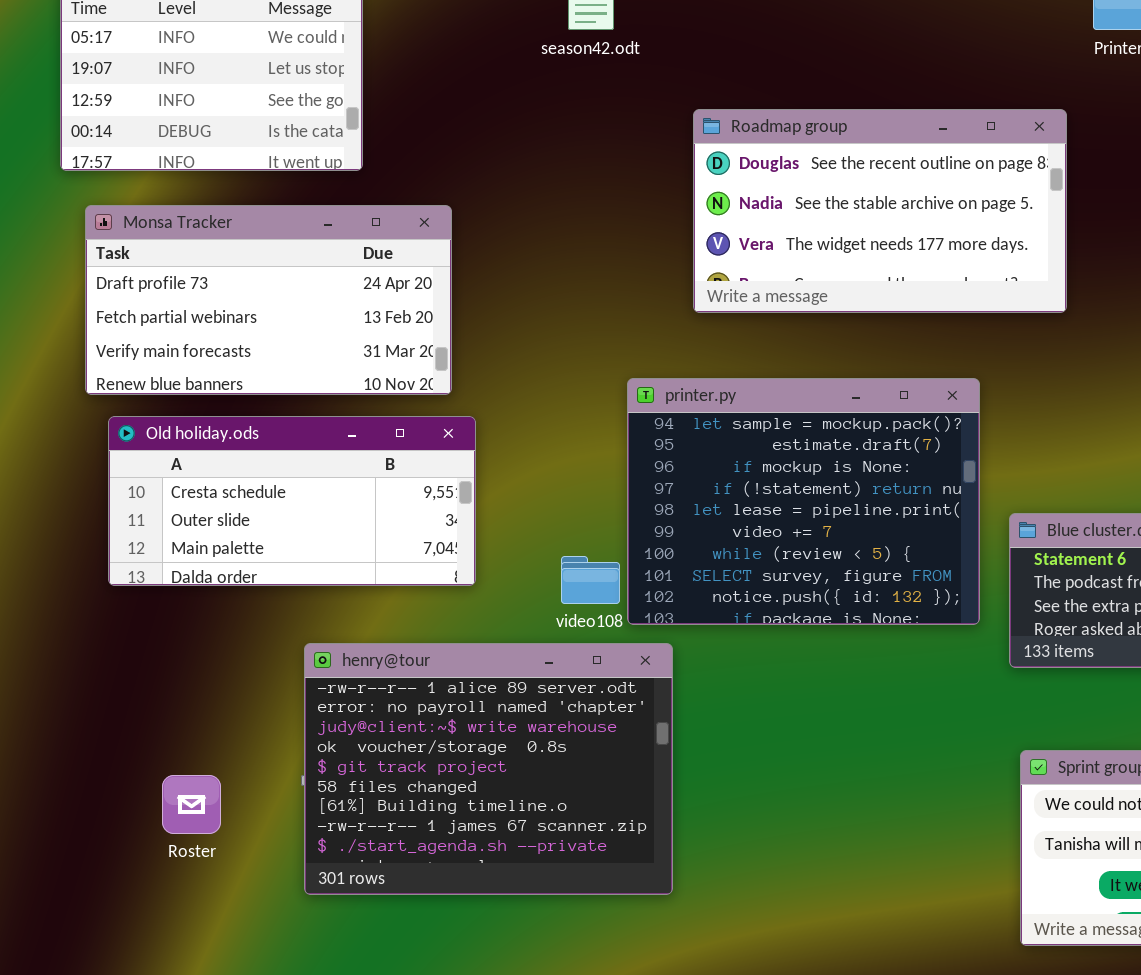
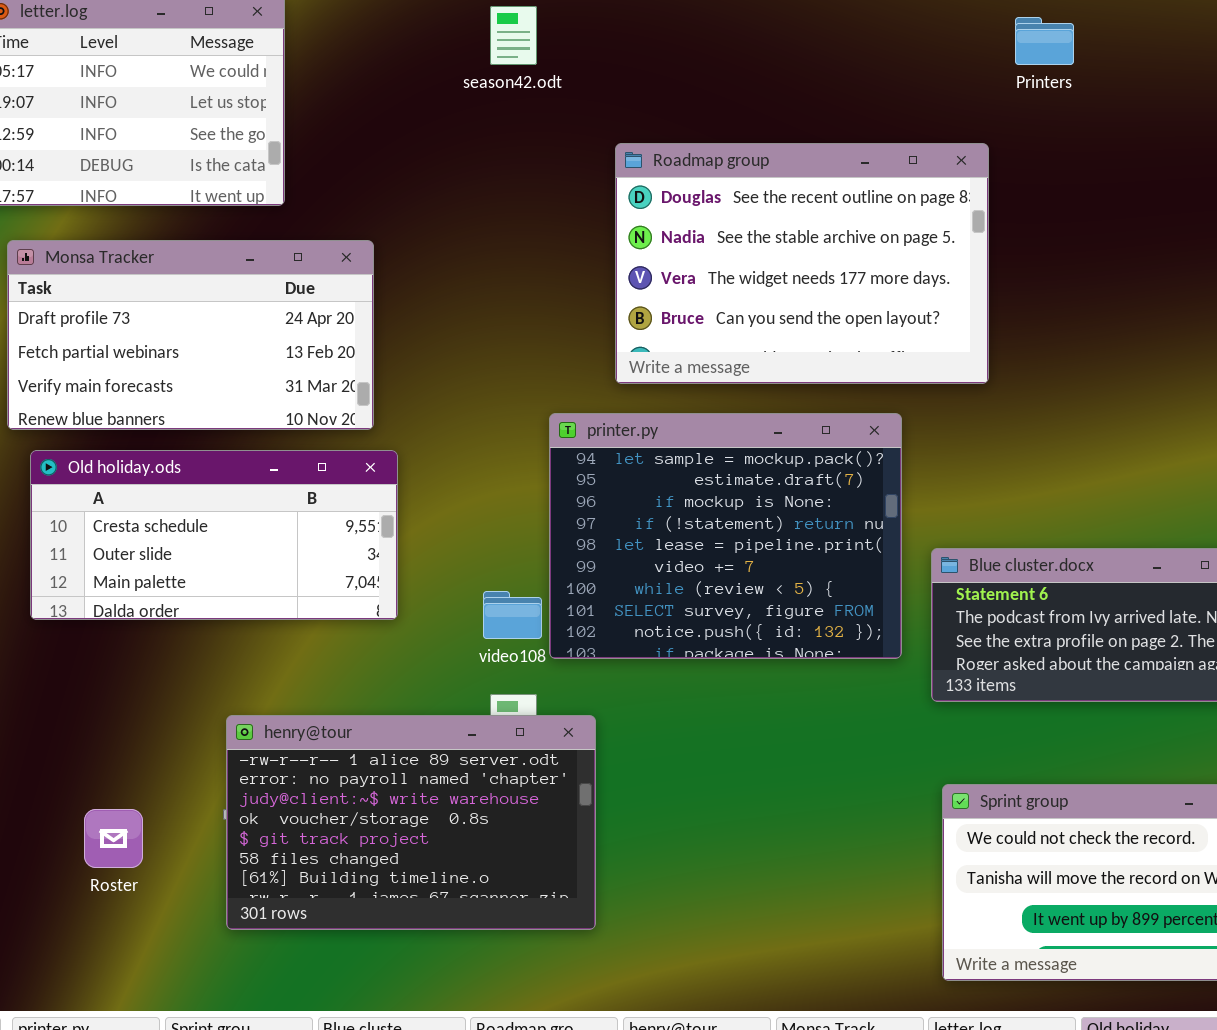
Roadmap group: [693,109,1067,313] -> [615,143,989,384], resized
henry@tour: [304,643,673,895] -> [226,715,596,930], resized

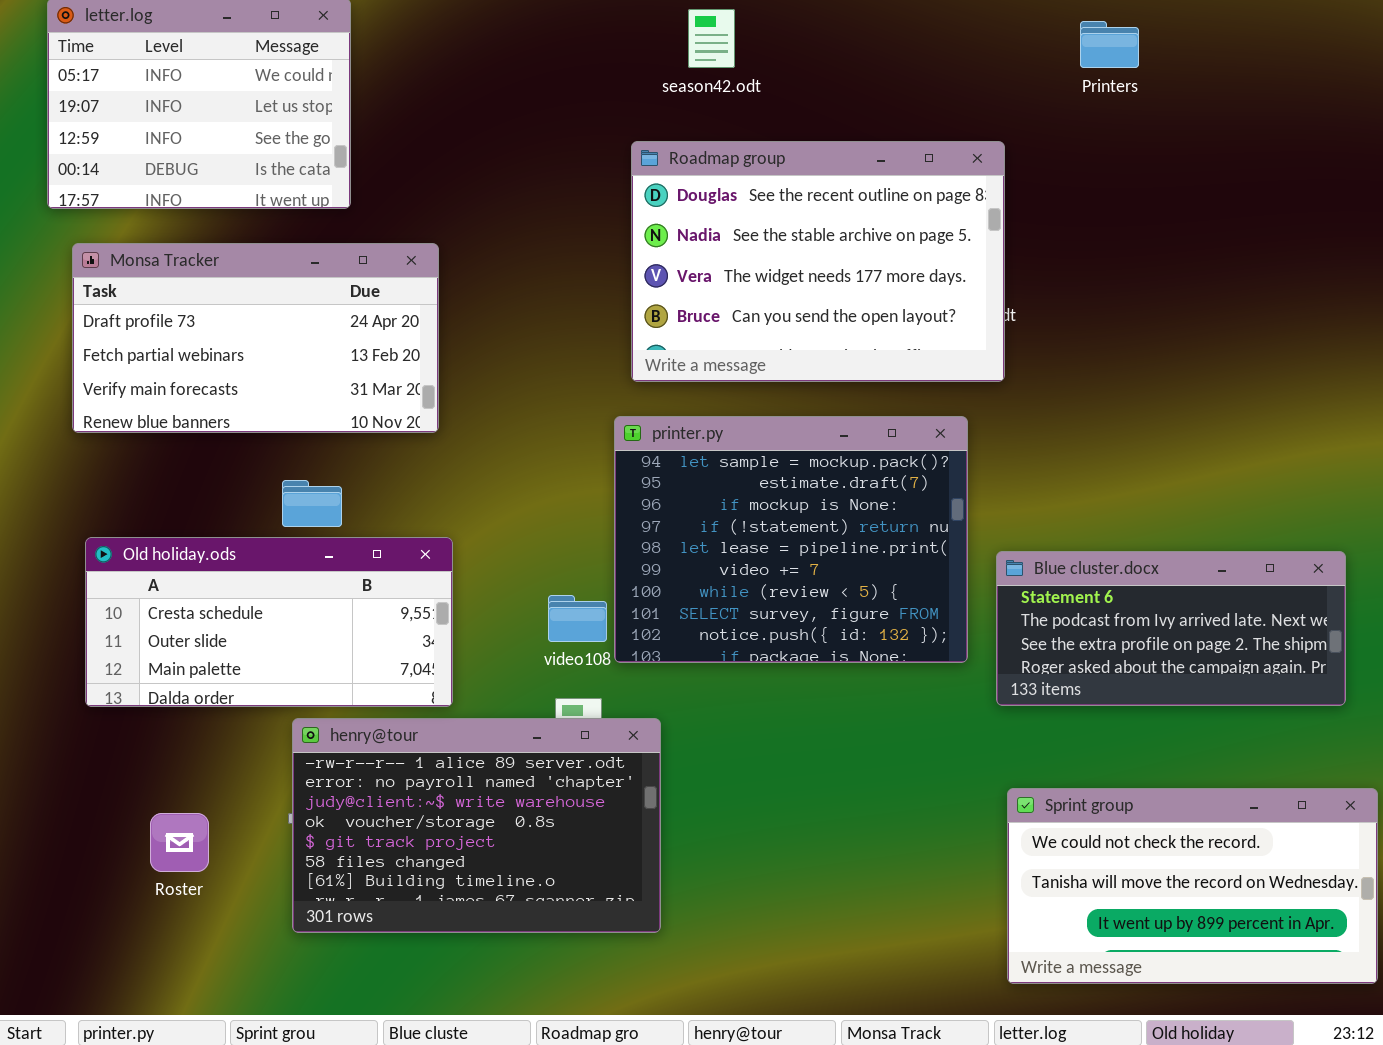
season42.odt: [490,6,537,65] -> [688,9,735,68], moved
Roadmap group: [615,143,989,384] -> [631,141,1005,382], moved
Old holiday.ods: [30,450,398,620] -> [85,537,453,707], moved

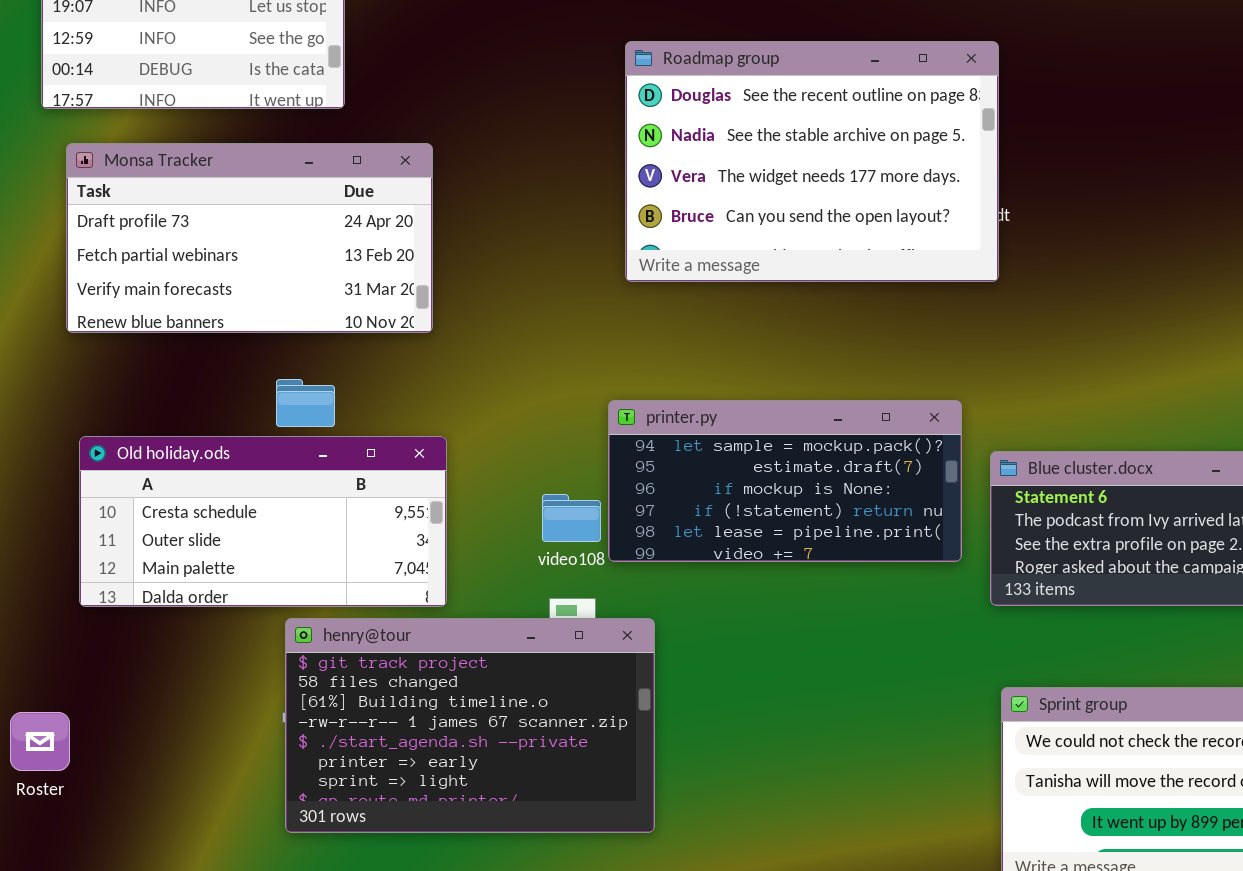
printer.py: [614,416,968,663] -> [608,400,962,562], resized
henry@tour: [292,718,661,933] -> [285,618,655,833], scrolled down 4 rows
Roster: [150,813,209,872] -> [10,712,70,771], moved

